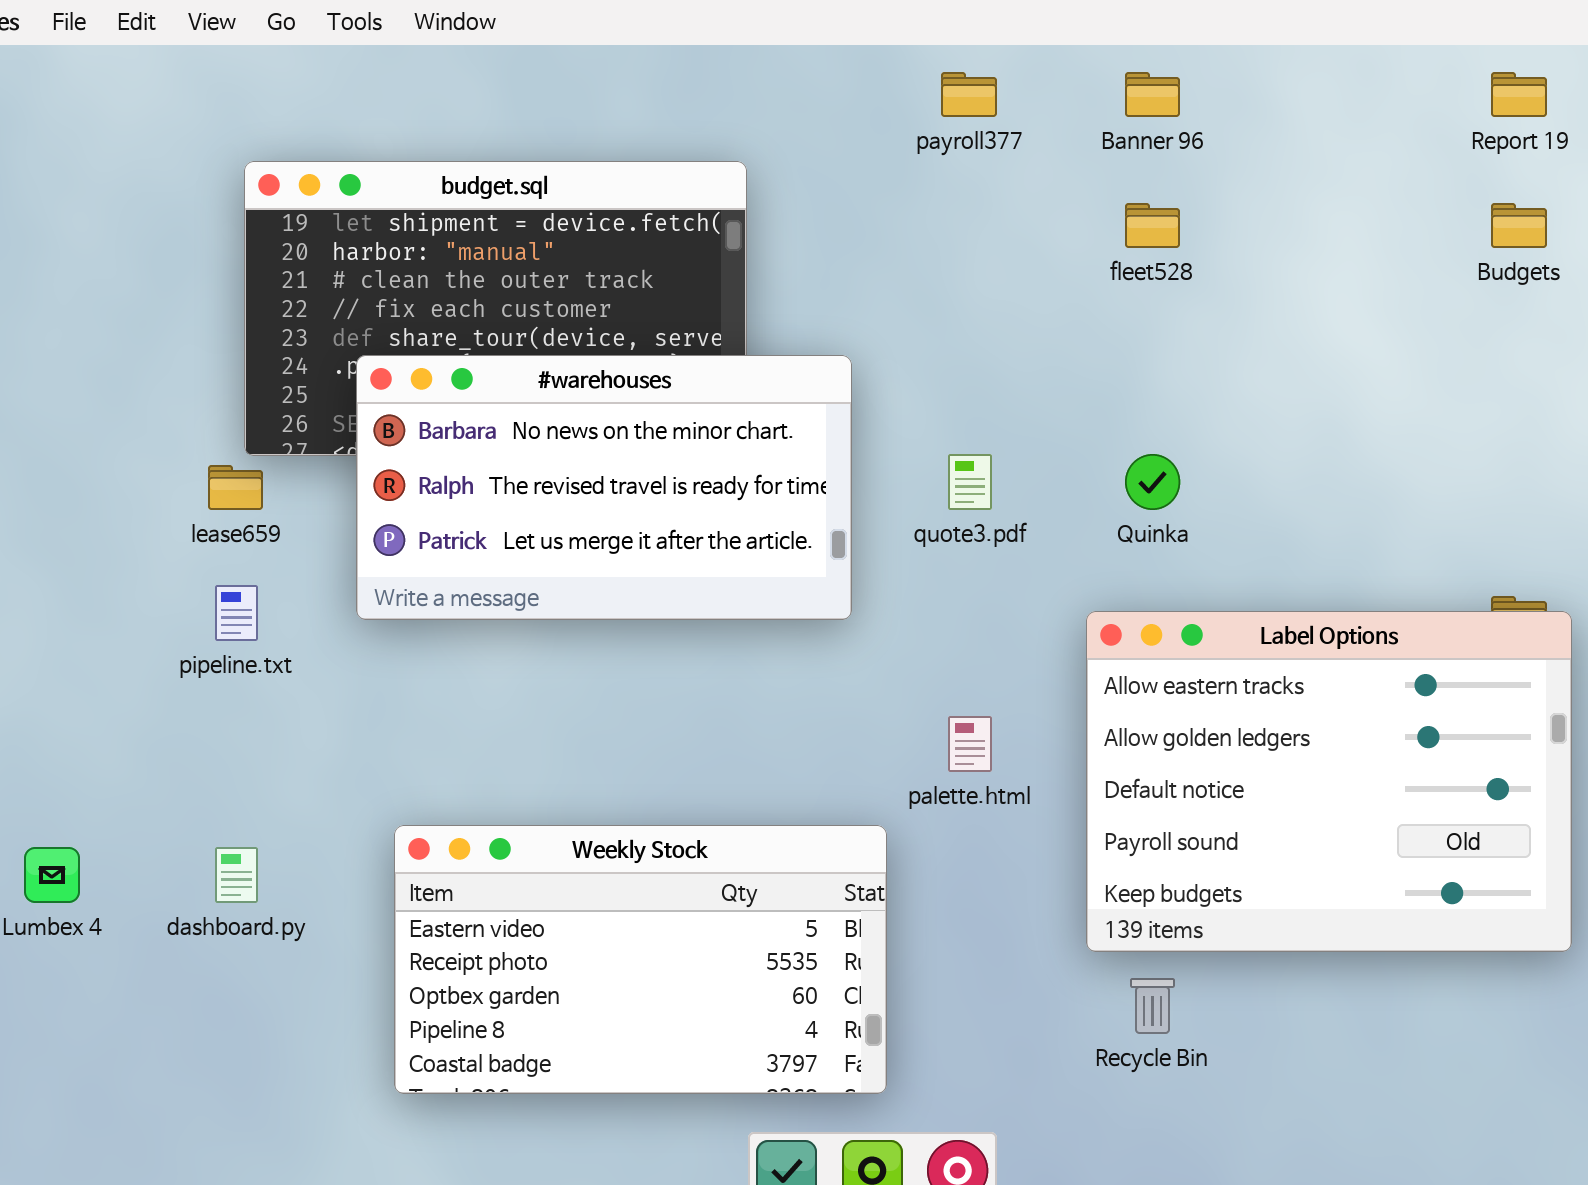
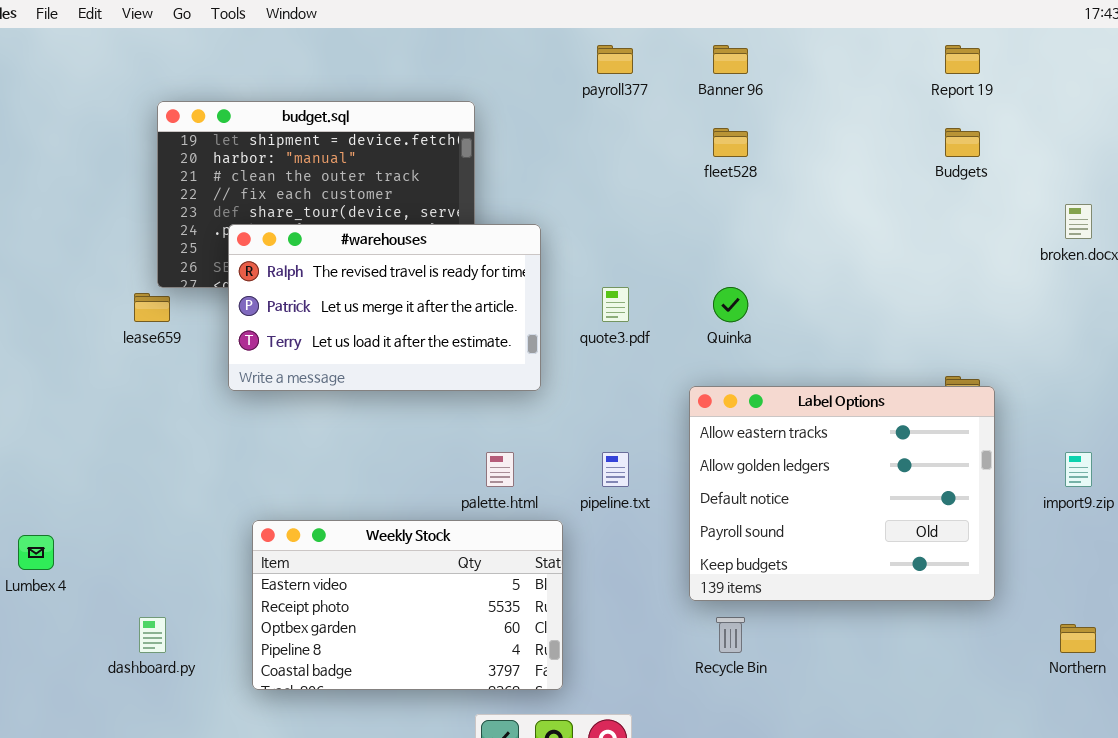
#warehouses: [356,355,852,620] -> [228,224,541,391], scrolled down 1 row
pipeline.txt: [215,585,258,641] -> [602,452,629,487], moved
palette.html: [948,716,992,772] -> [486,452,514,487], moved
dashboard.py: [215,847,258,903] -> [139,617,166,653], moved

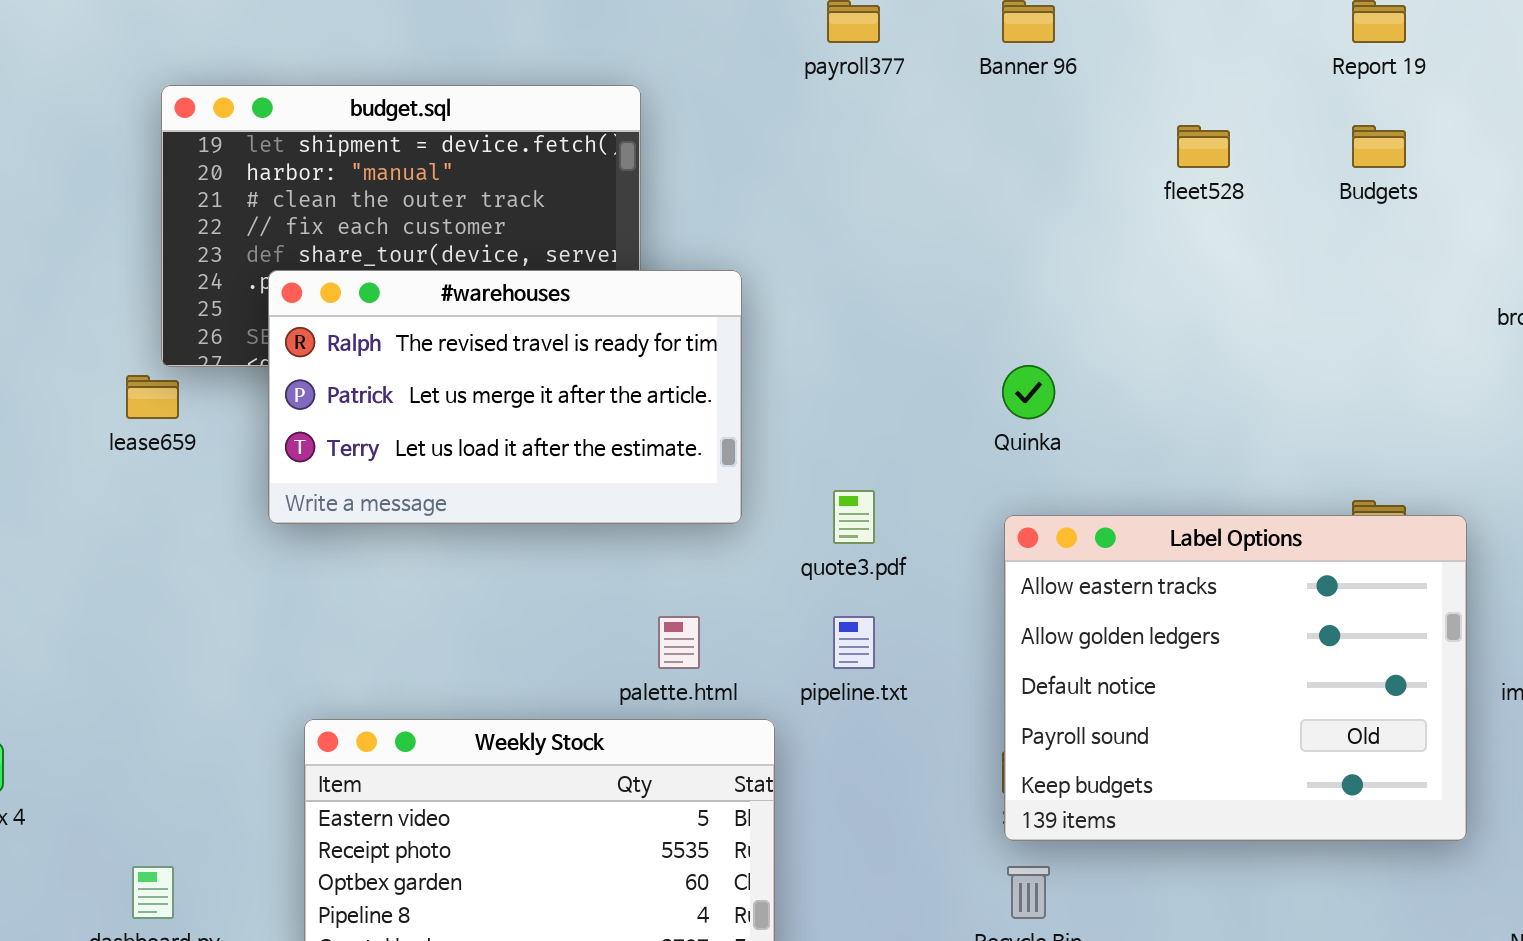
fleet528: [713,128,748,157] -> [1177,125,1230,168], moved
quote3.pdf: [602,287,629,322] -> [833,490,875,544], moved
Label Options: [689,386,995,601] -> [1004,515,1467,841], moved

